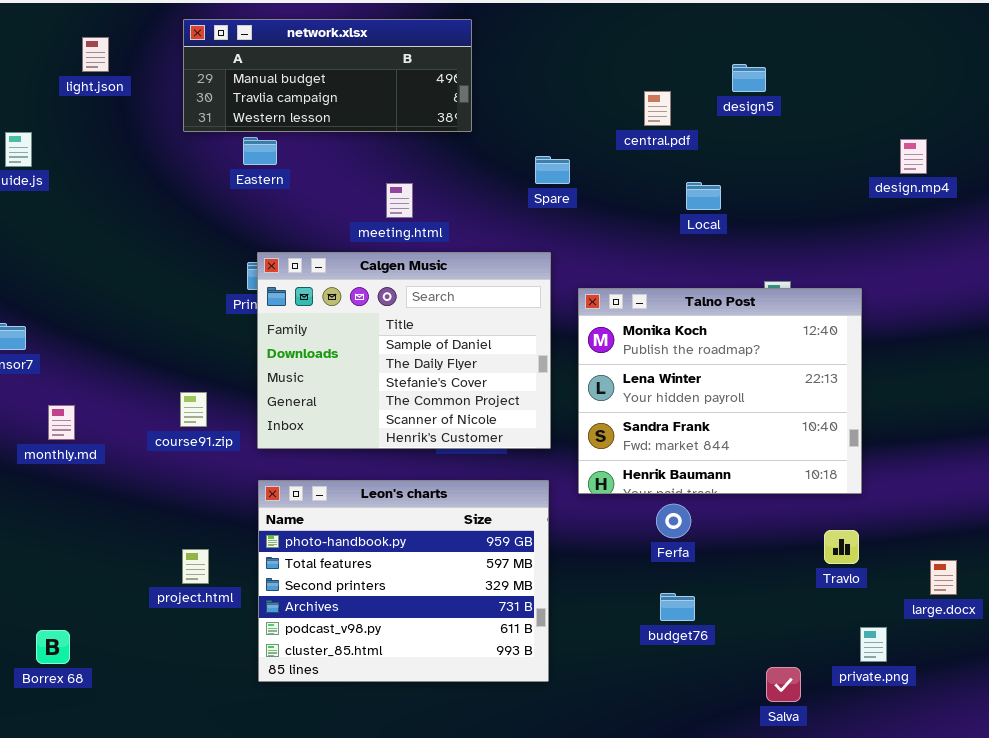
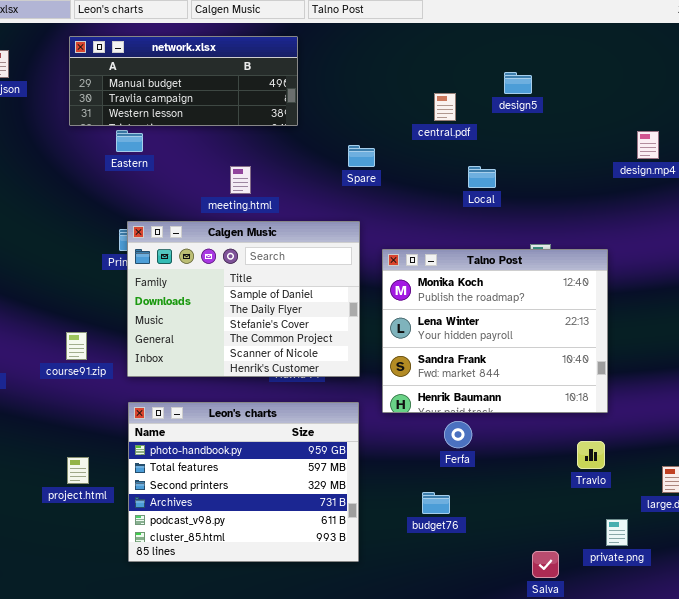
budget76: [660,593,695,621] -> [422,492,450,514], moved

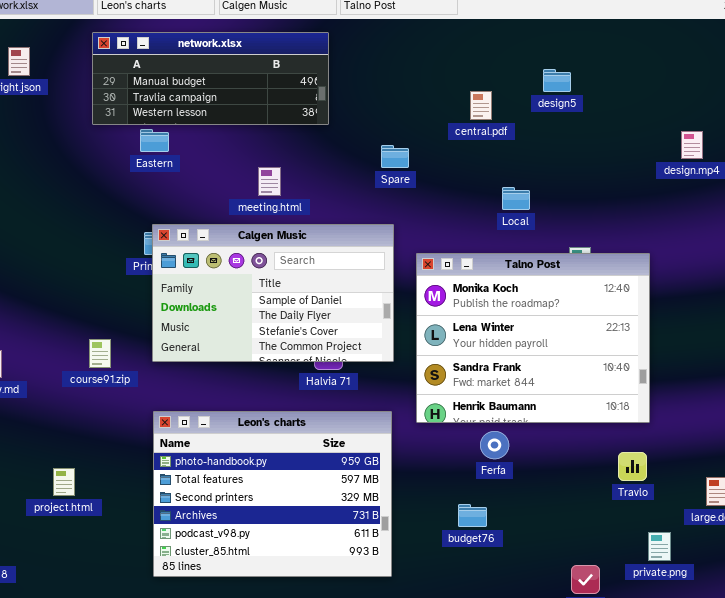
Local: [468,166,496,188] -> [502,187,530,210], moved
Calgen Music: [127,221,360,377] -> [152,224,394,362], resized
project.html: [67,457,89,484] -> [53,468,75,496], moved

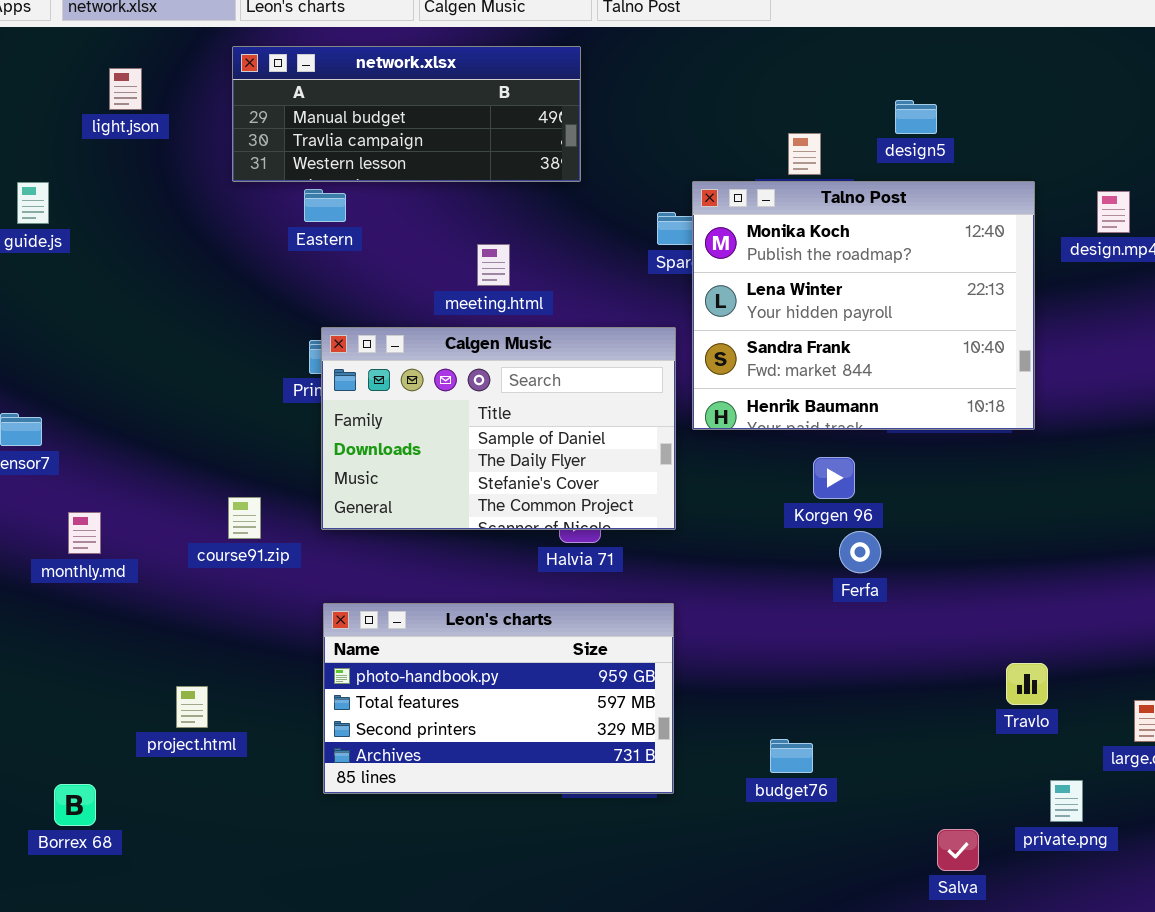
Talno Post: [416,253,650,423] -> [692,181,1035,430], moved
Leon's charts: [153,411,392,577] -> [323,603,674,794], resized
Ferfa: [480,431,509,459] -> [839,531,881,573], moved

